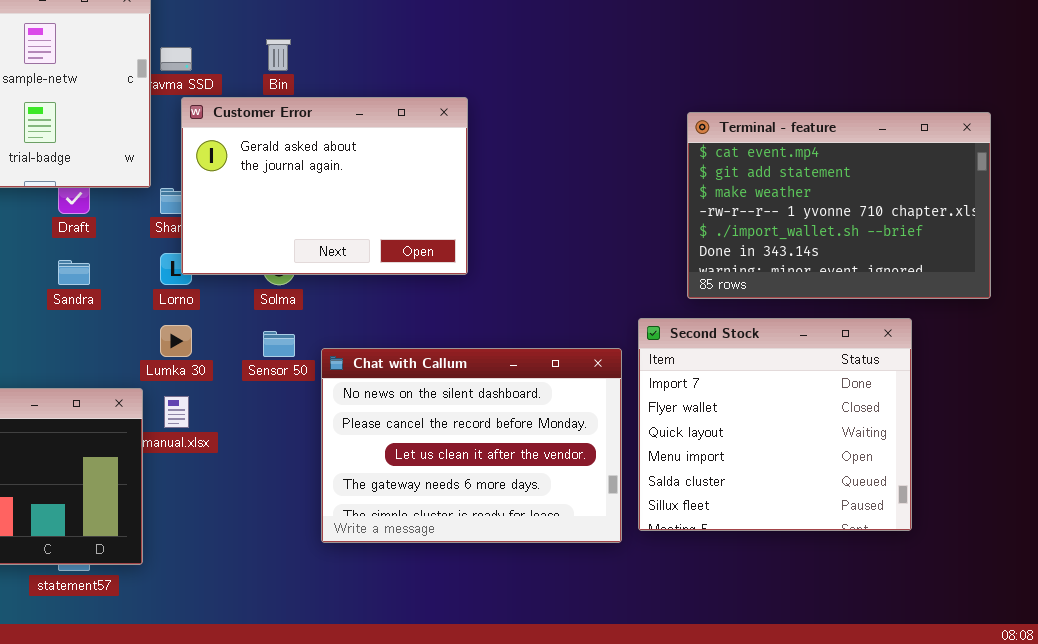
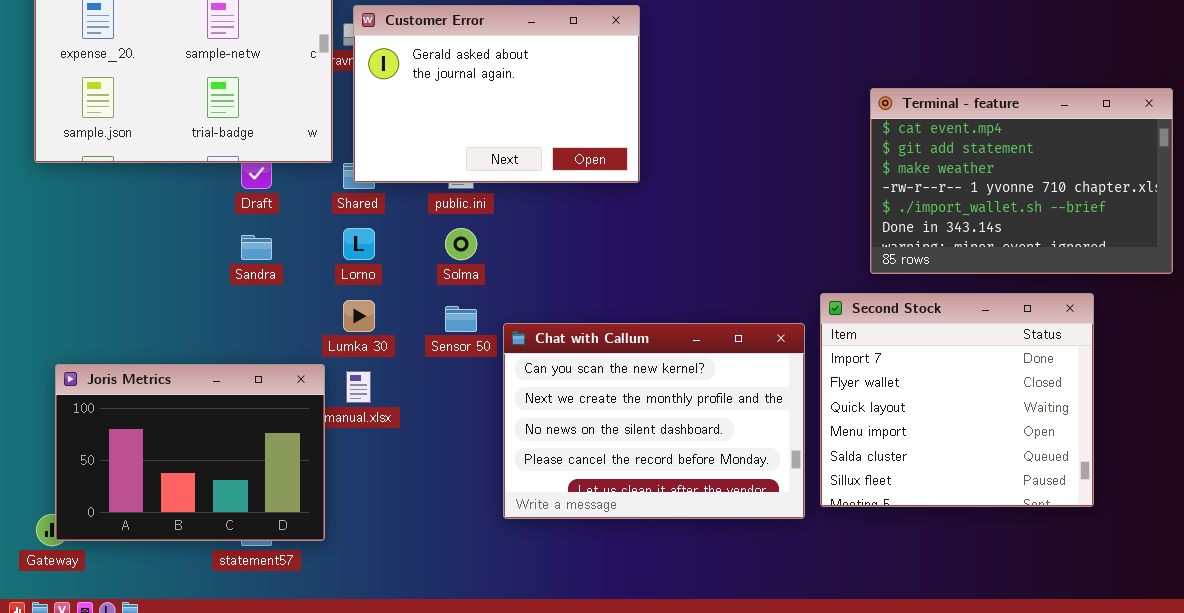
Customer Error: [181,97,468,275] -> [353,5,640,183], moved
Chat with Callum: [321,348,622,543] -> [503,323,805,519], scrolled up 2 rows

